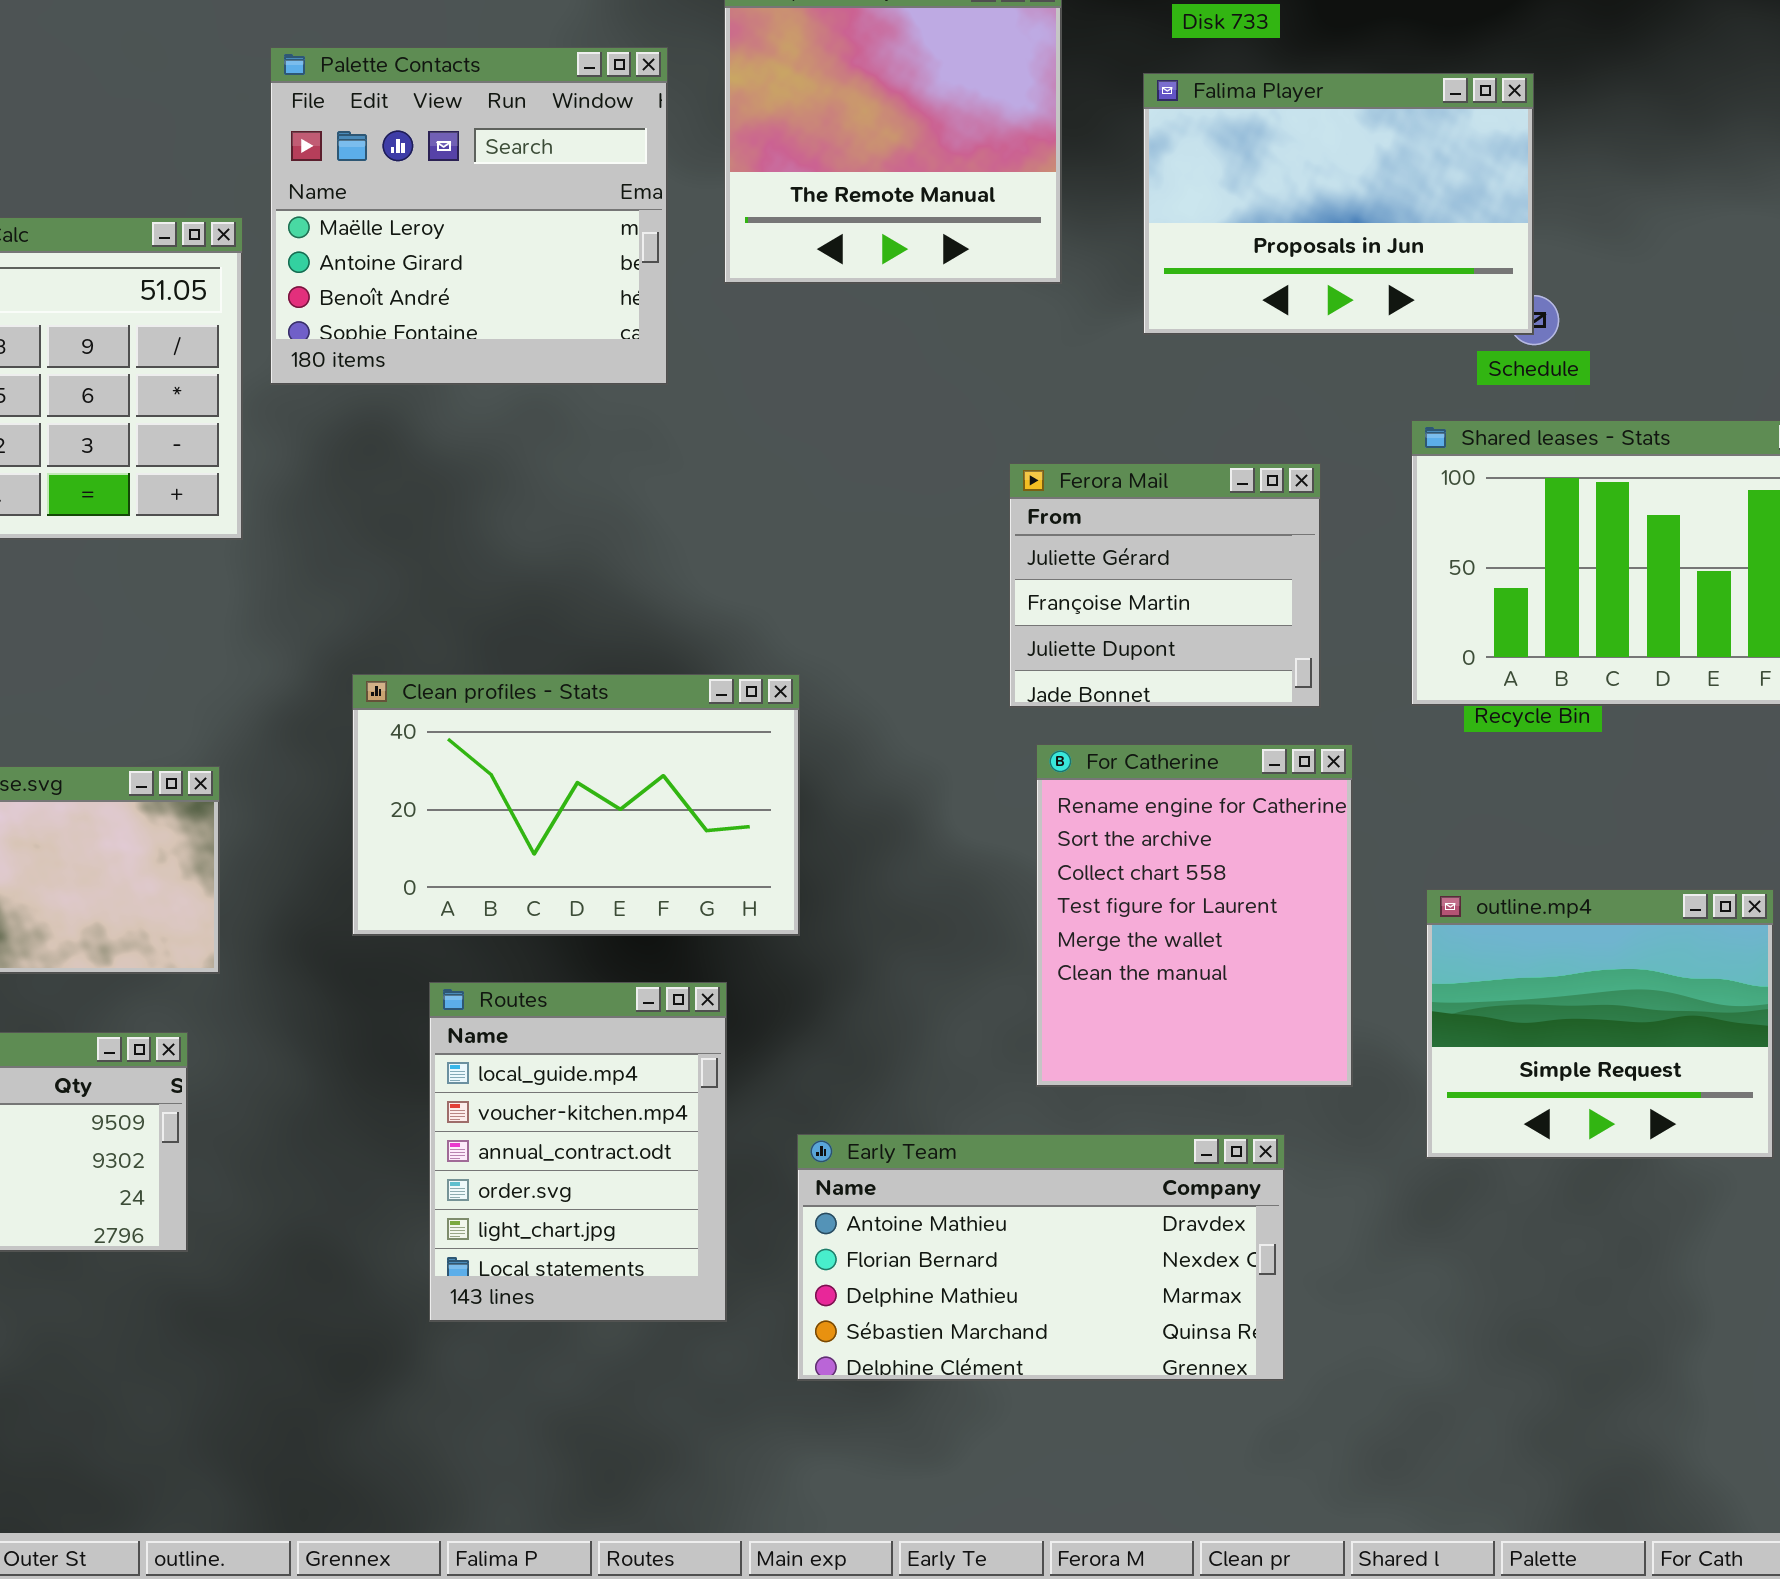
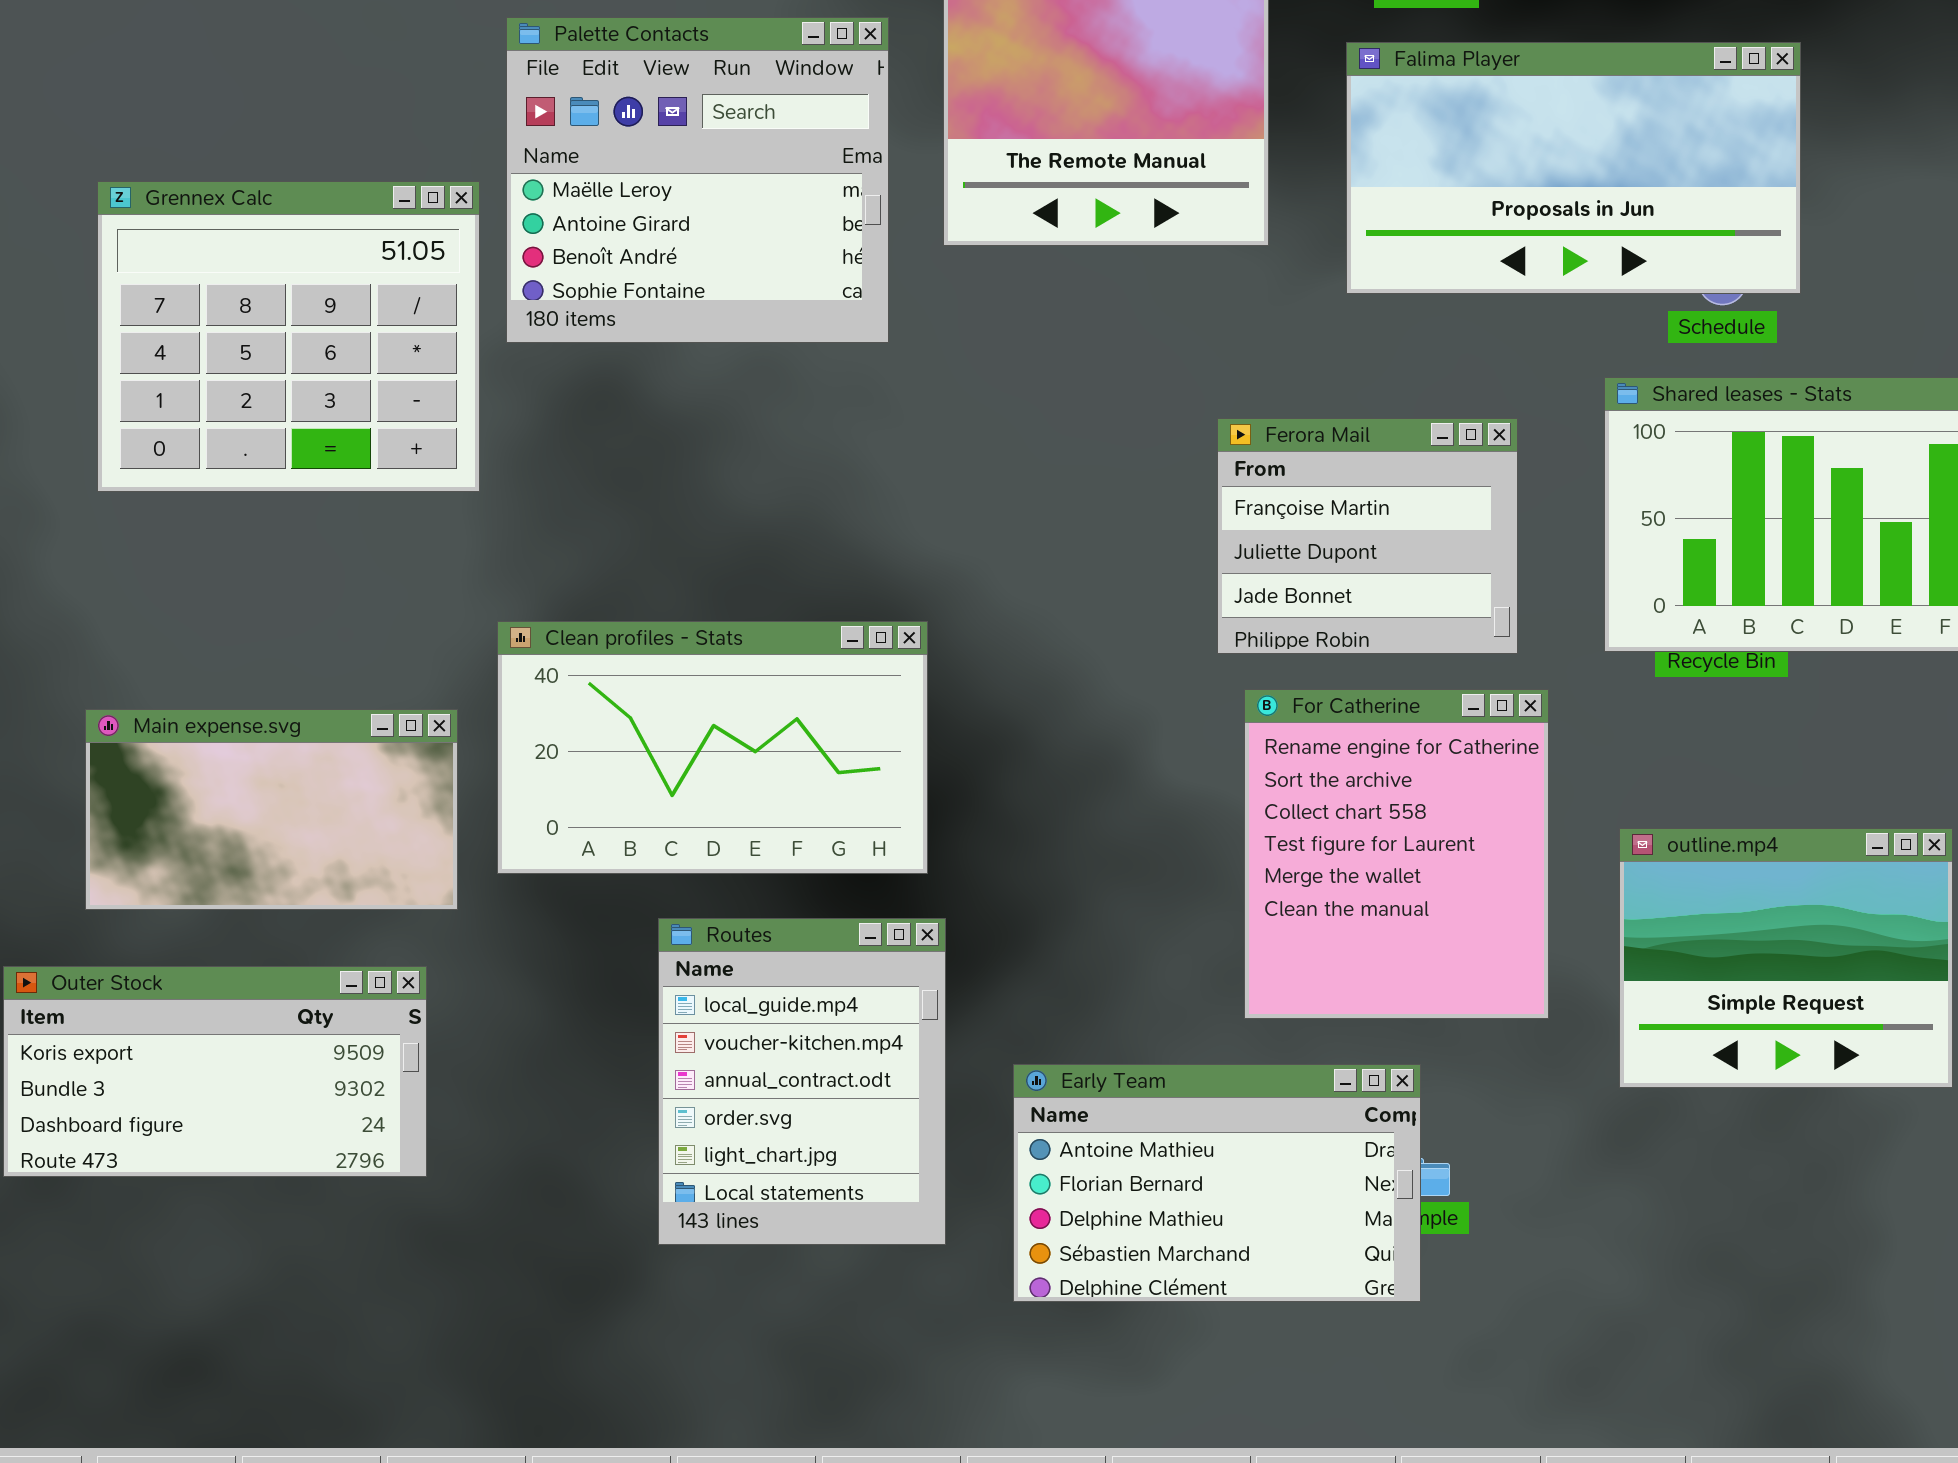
Falima Player: [1143,73,1534,335] -> [1346,42,1801,294], resized
Ferora Mail: [1009,463,1321,708] -> [1217,418,1518,654], scrolled down 1 row
Clean profiles - Stats: [352,674,800,936] -> [497,621,928,874], moved
Early Team: [797,1134,1285,1381] -> [1013,1064,1421,1302], resized

